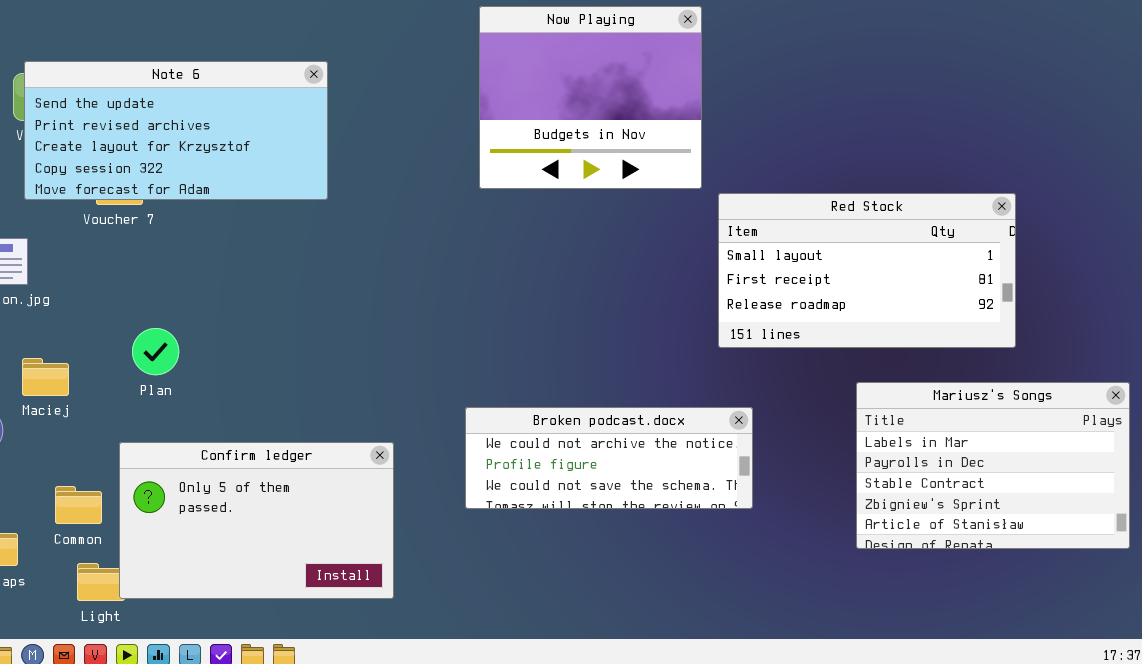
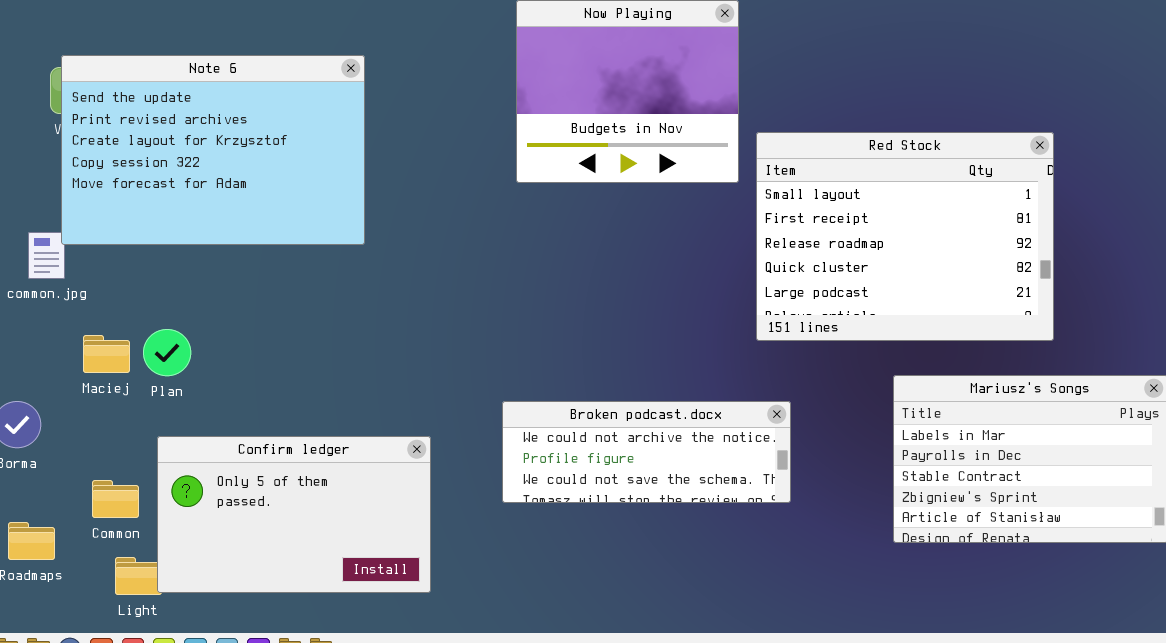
Note 6: [24,61,328,200] -> [61,55,365,245], resized
Red Stock: [718,193,1016,348] -> [756,132,1054,341], resized
Plan: [132,328,179,375] -> [143,329,191,376], moved
Maciej: [22,358,69,396] -> [83,335,130,373], moved

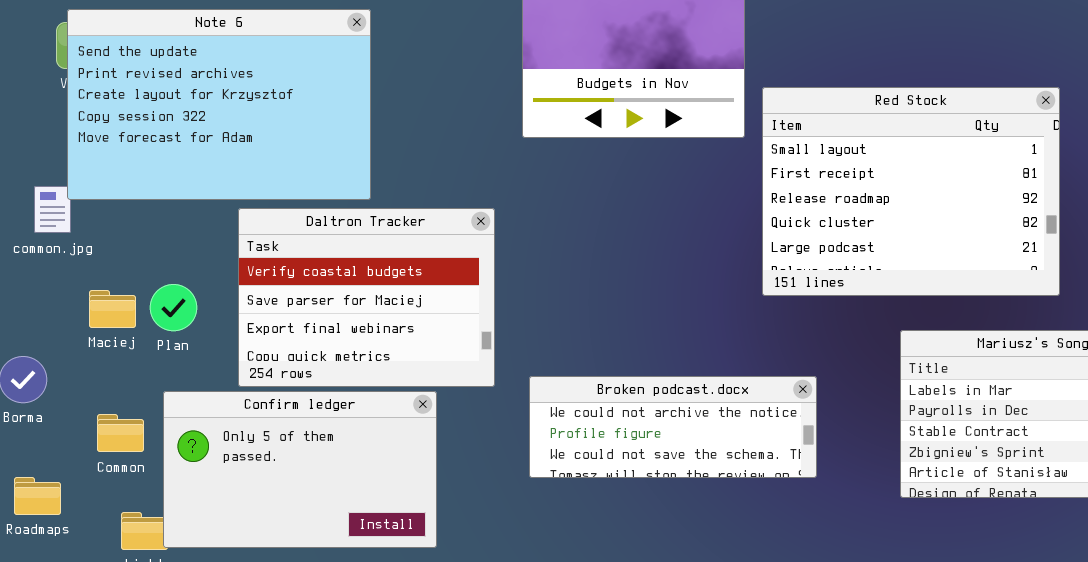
Daltron Tracker: none -> [238,208,495,387], opened
Broken podcast.docx: [502,401,791,503] -> [529,376,817,478], moved
Common: [92,480,139,518] -> [97,414,144,452], moved

